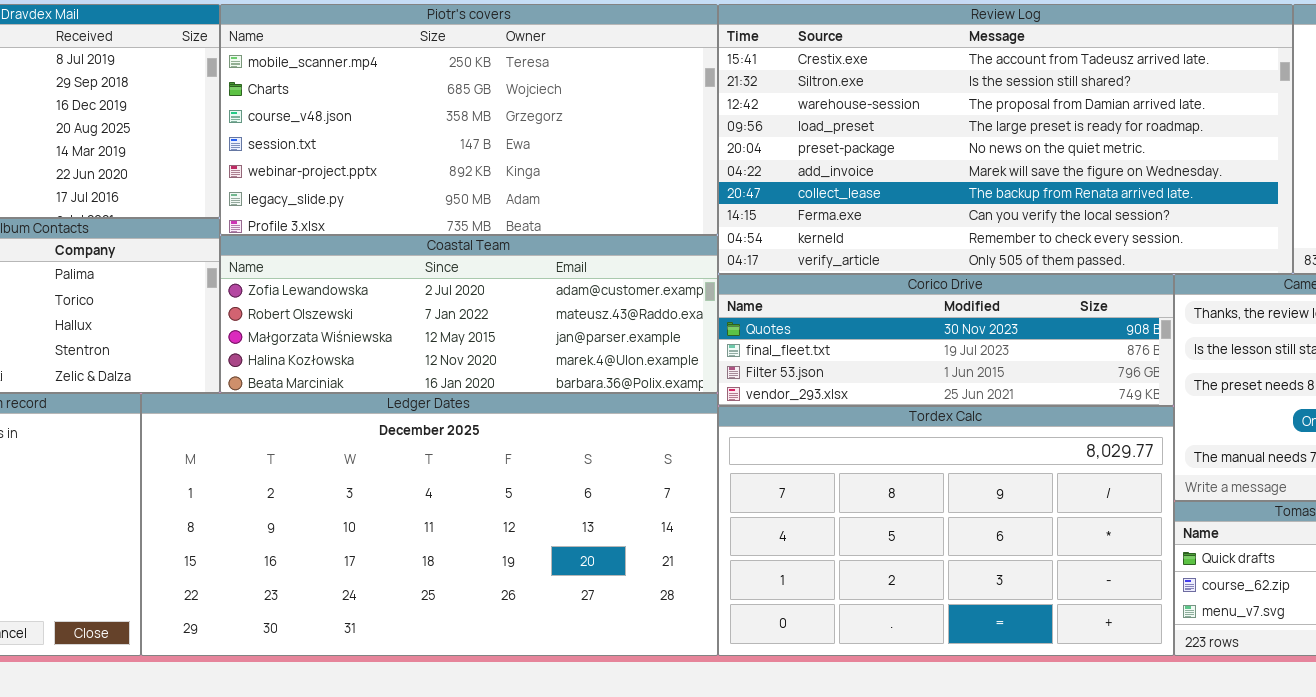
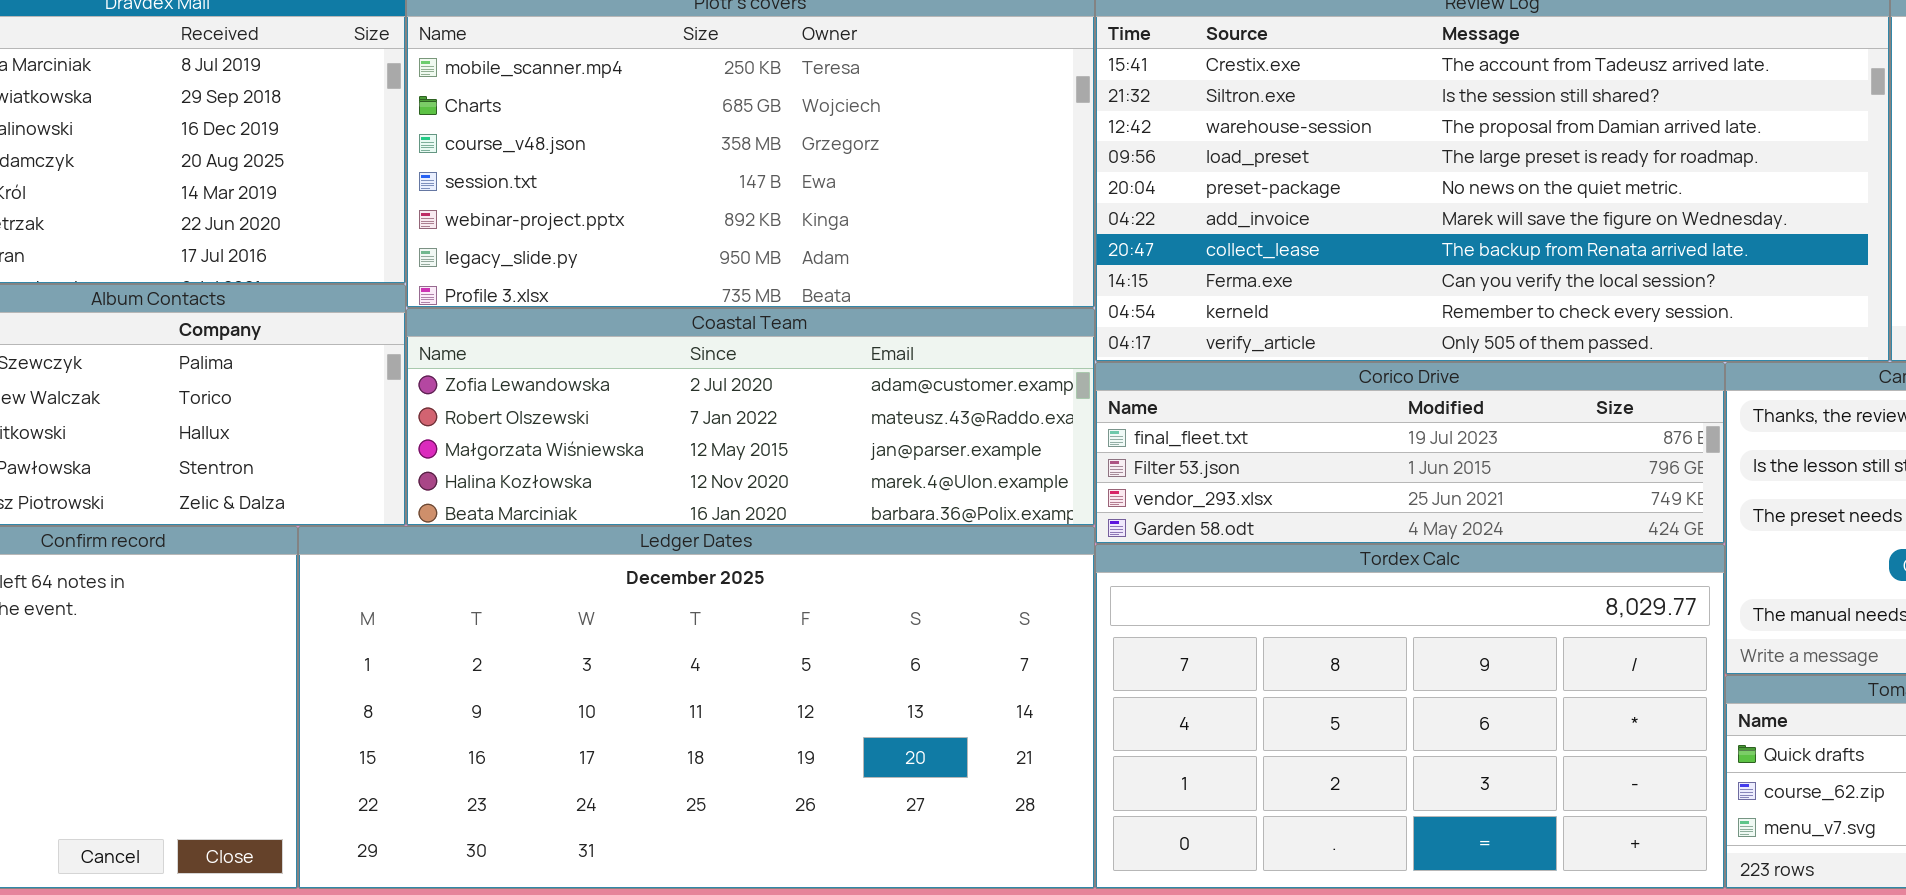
Corico Drive: [718,274,1174,406] -> [1095,362,1725,544], scrolled down 1 row

